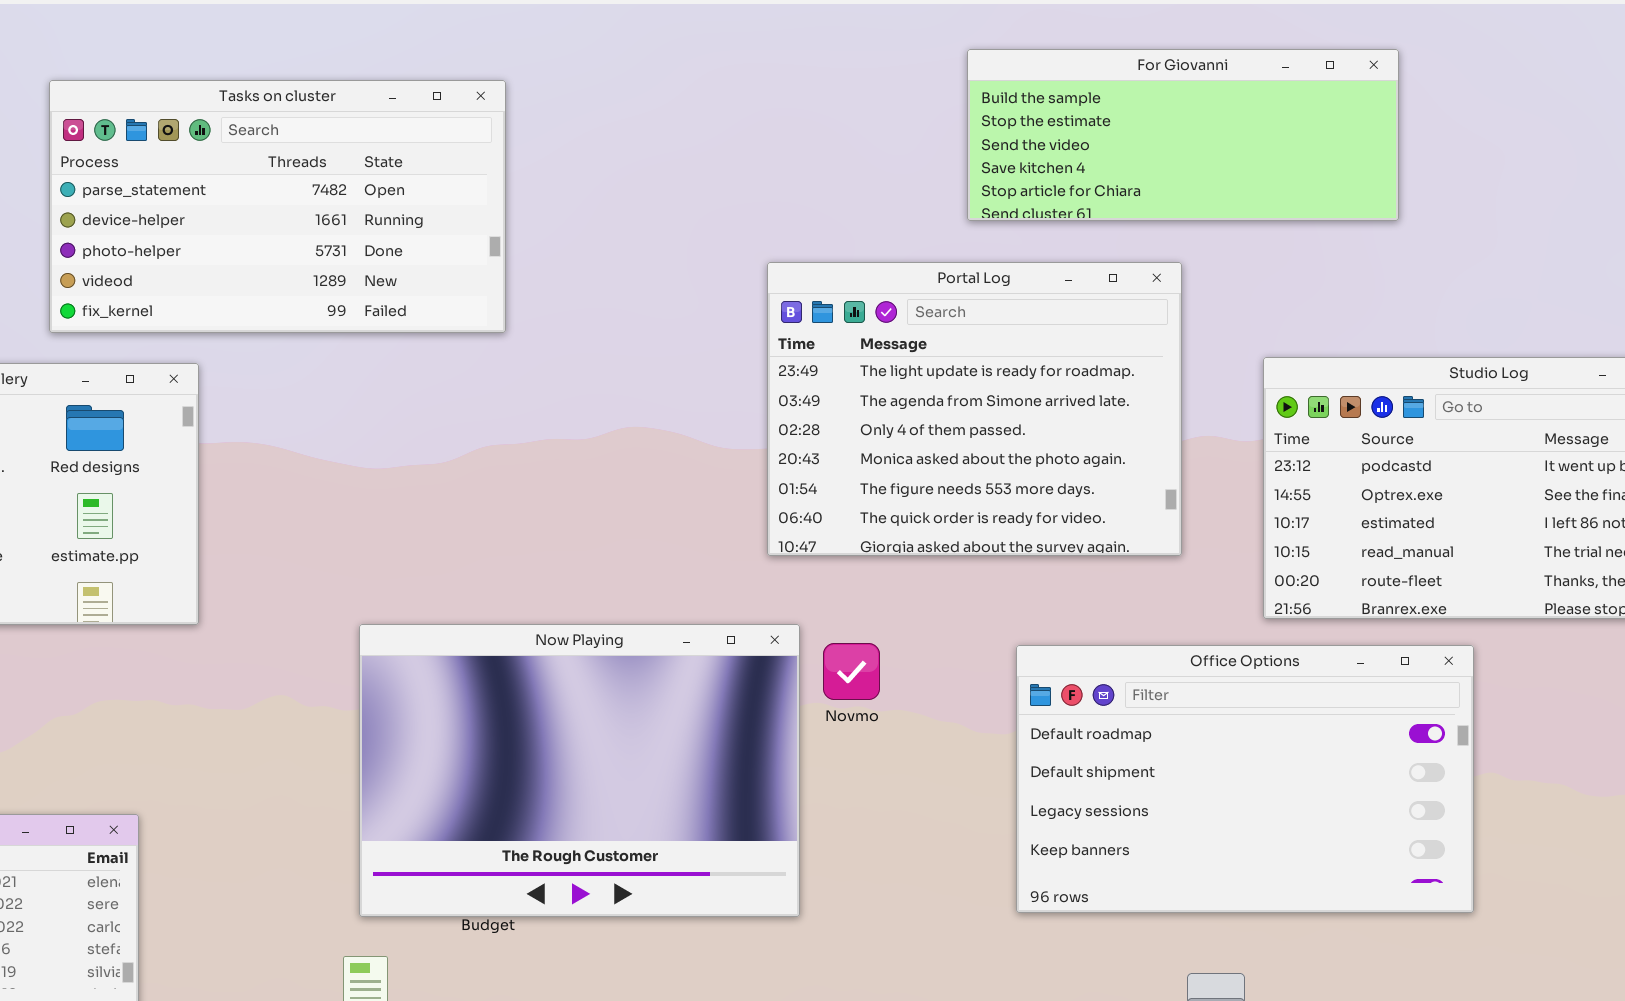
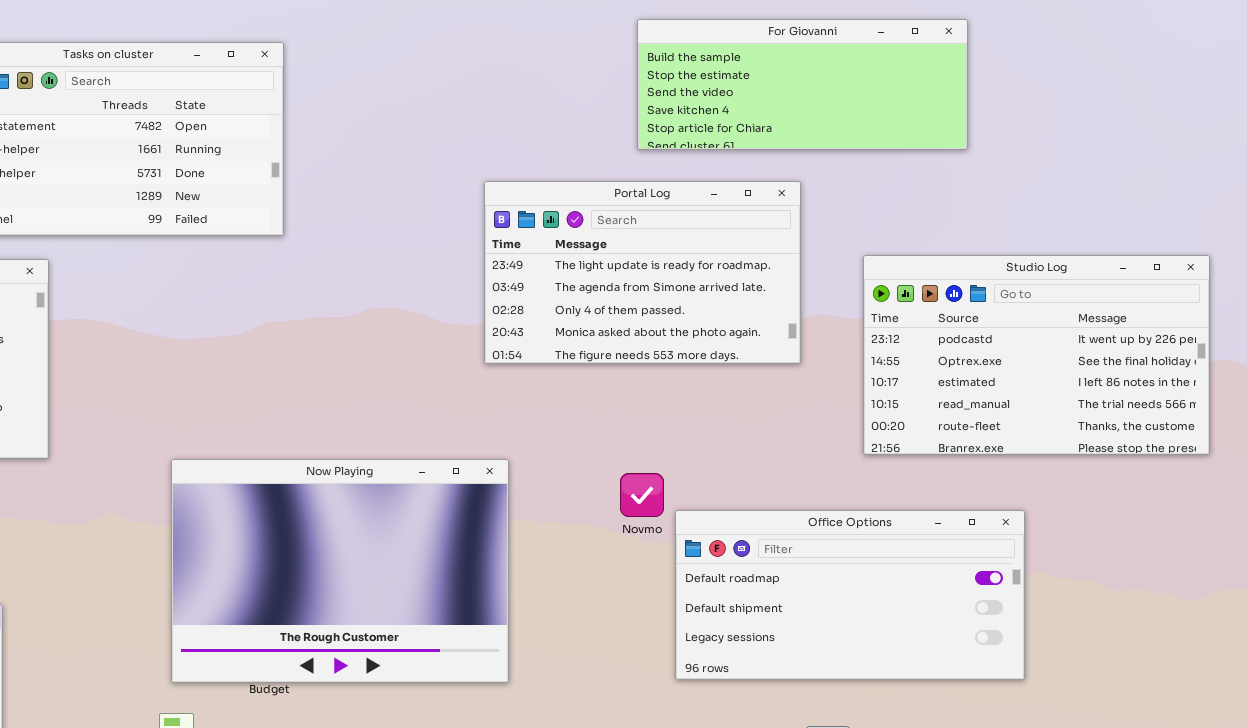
Portal Log: [767,262,1182,556] -> [484,181,801,364], resized
Novmo: [823,643,880,700] -> [620,473,664,517], moved
Office Options: [1016,645,1474,913] -> [675,510,1025,680], resized

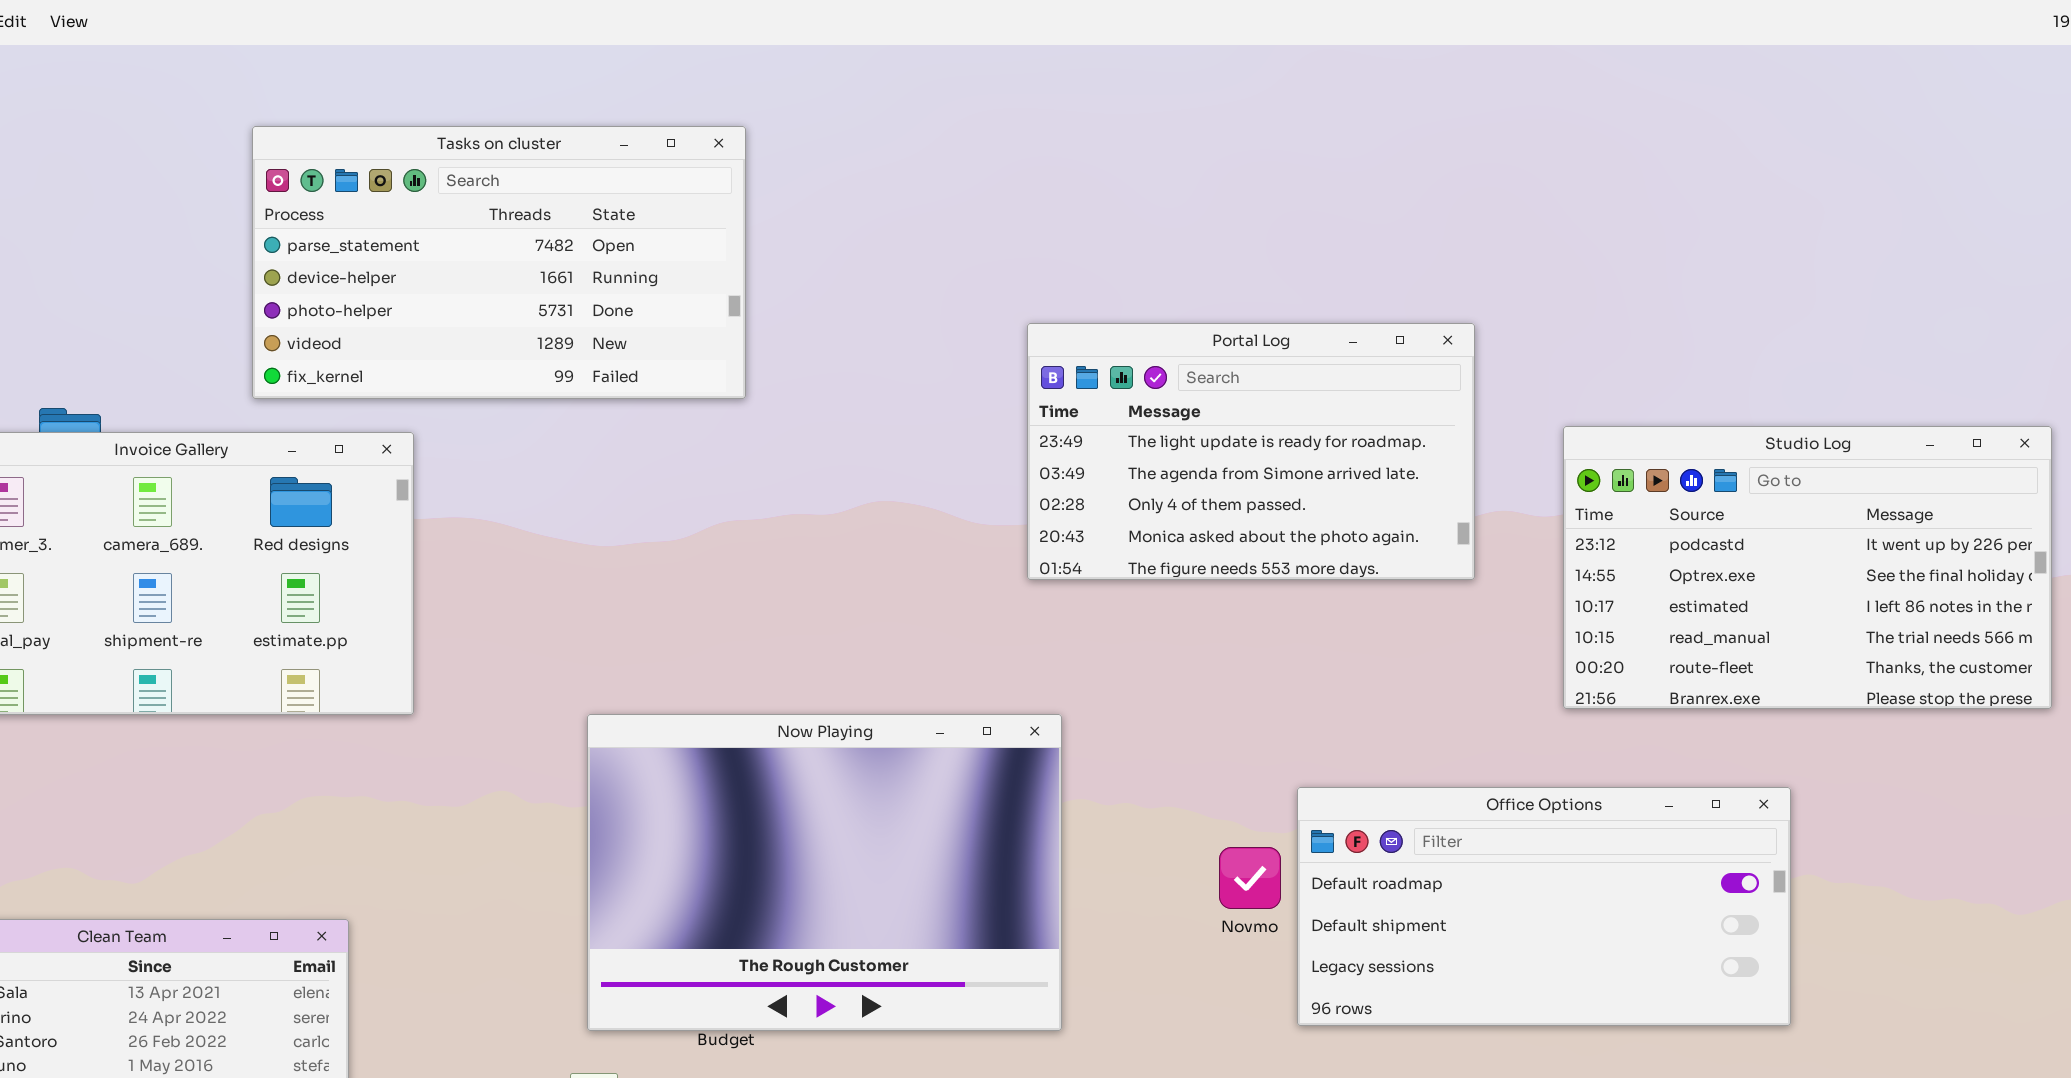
For Giovanni: [637,19,968,150] -> none, closed
Novmo: [620,473,664,517] -> [1219,847,1281,909], moved

